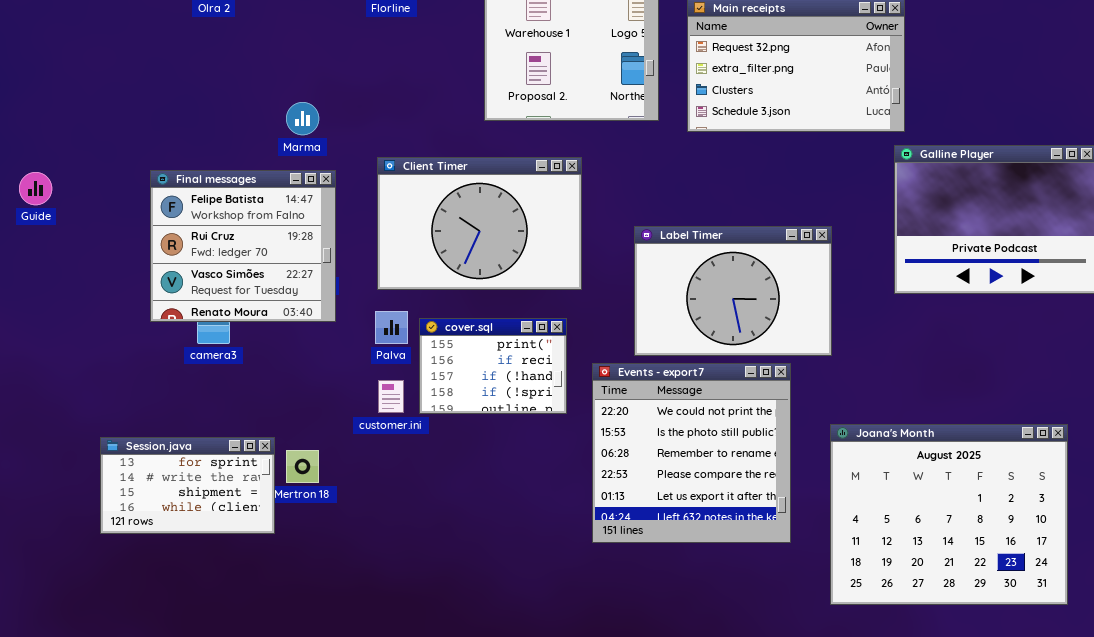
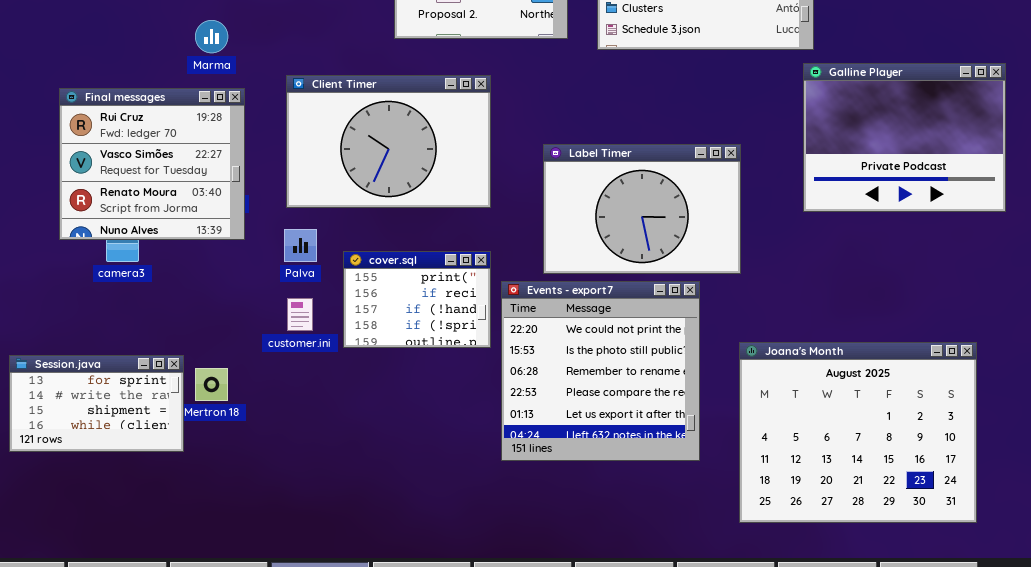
Final messages: [150,170,336,322] -> [59,88,245,240], scrolled down 1 row
cover.sql: [419,318,567,414] -> [343,251,491,348], moved

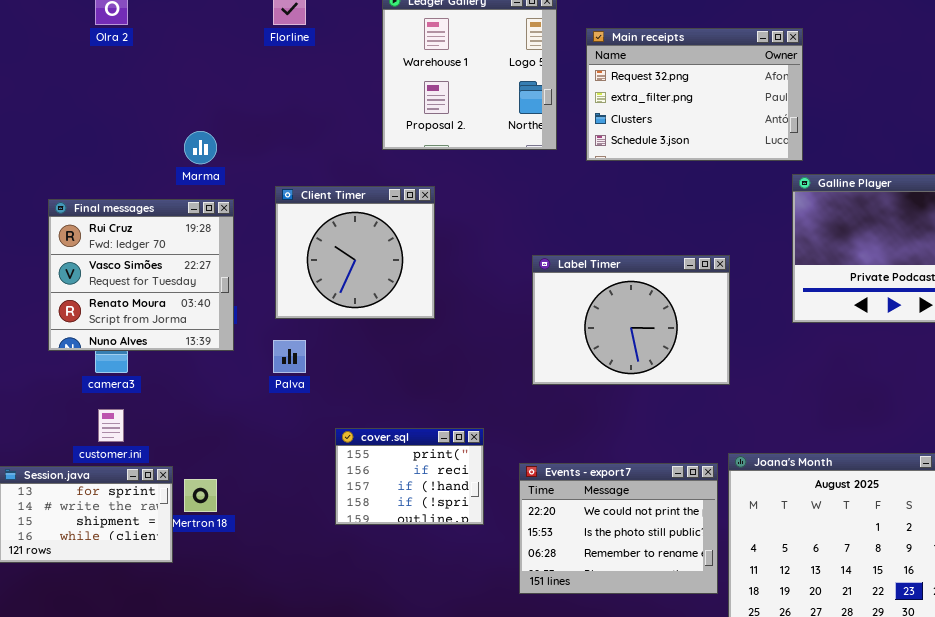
Client Timer: [286,75,491,208] -> [275,186,435,319], resized
cover.sql: [343,251,491,348] -> [335,428,484,525], moved
Events - export7: [501,281,700,461] -> [519,463,718,594], moved, resized
customer.ini: [287,298,313,331] -> [98,409,124,442], moved

